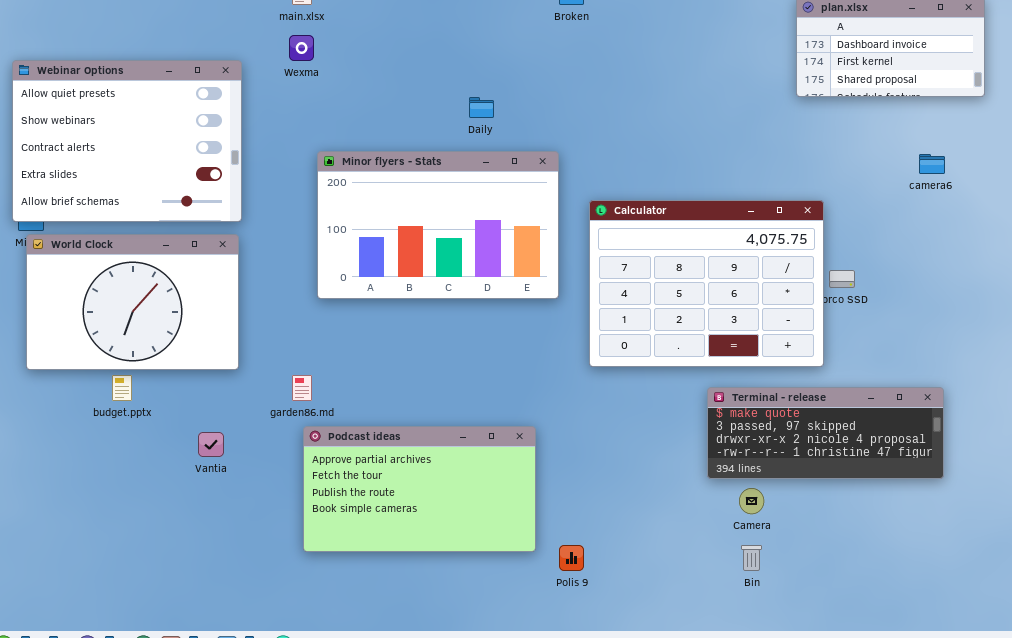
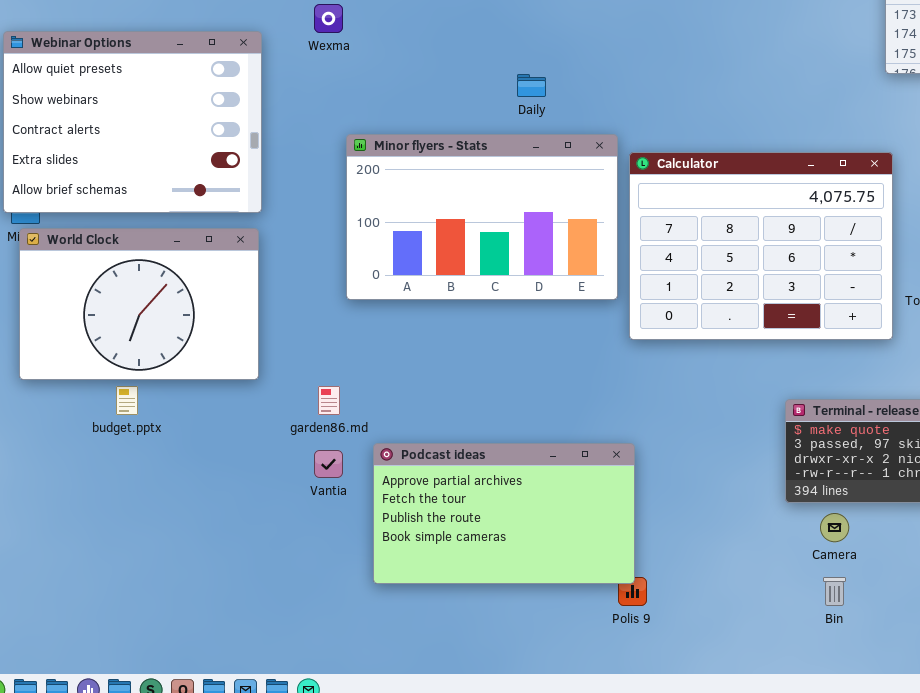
Calculator: [589,200,824,367] -> [629,152,893,340], moved
Podcast ideas: [303,426,536,552] -> [373,443,635,584], moved
Vantia: [198,432,224,457] -> [314,450,343,478], moved

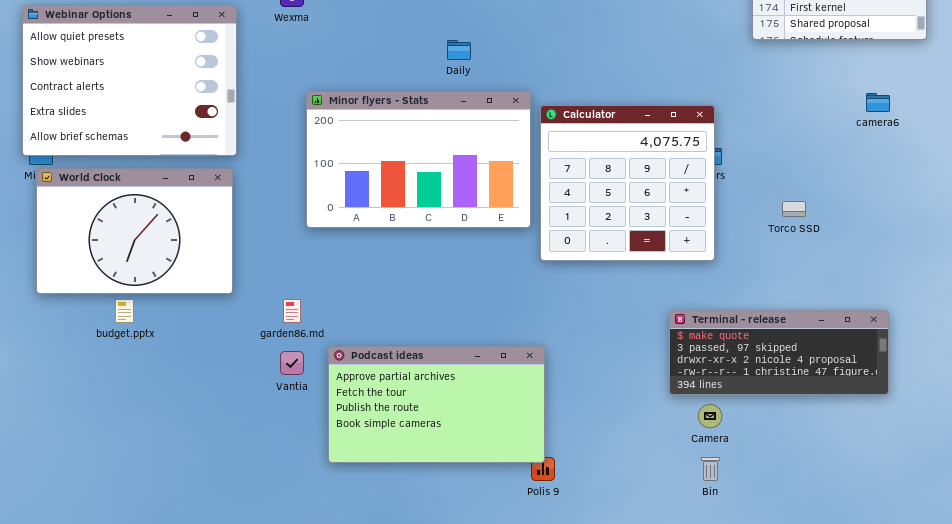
Calculator: [629,152,893,340] -> [540,105,715,261], resized

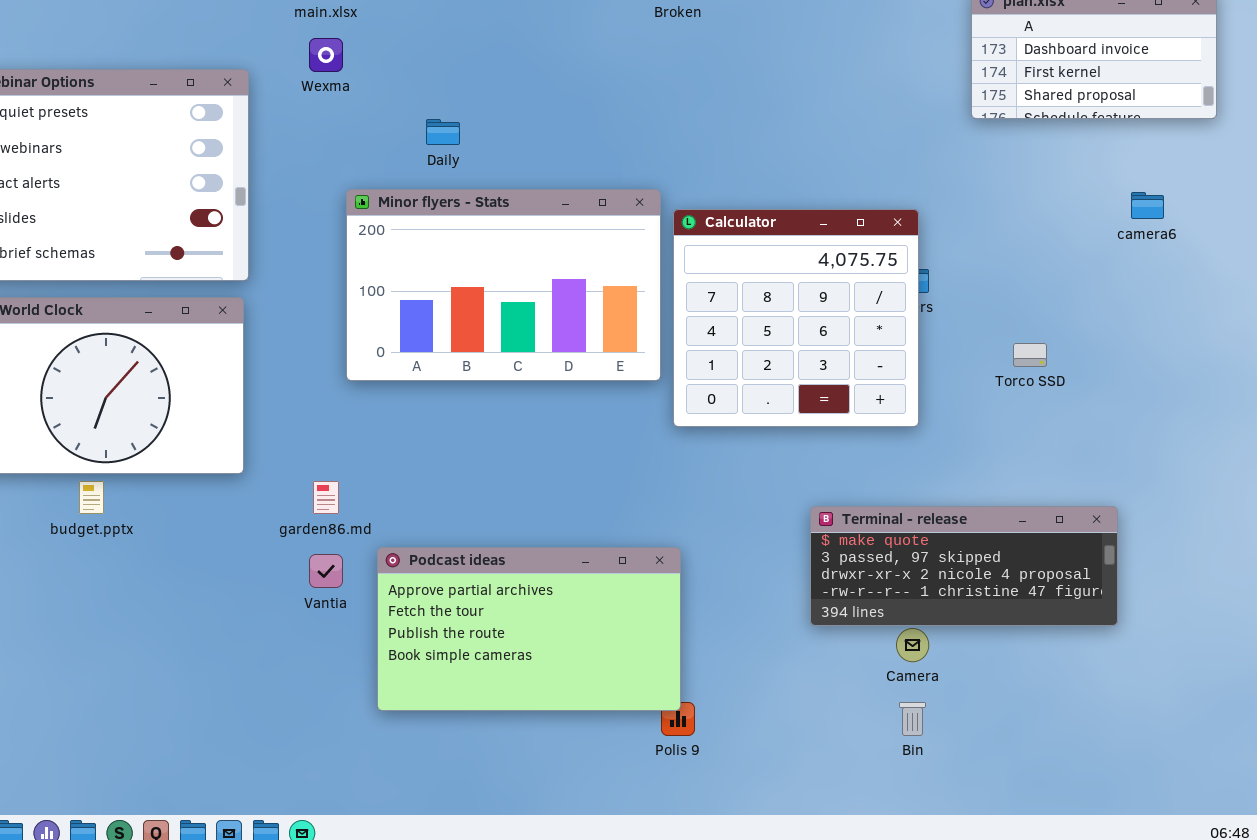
Daily: [447,40,471,60] -> [426,119,460,145], moved
Terminal - release: [669,310,889,395] -> [810,506,1118,626], moved

